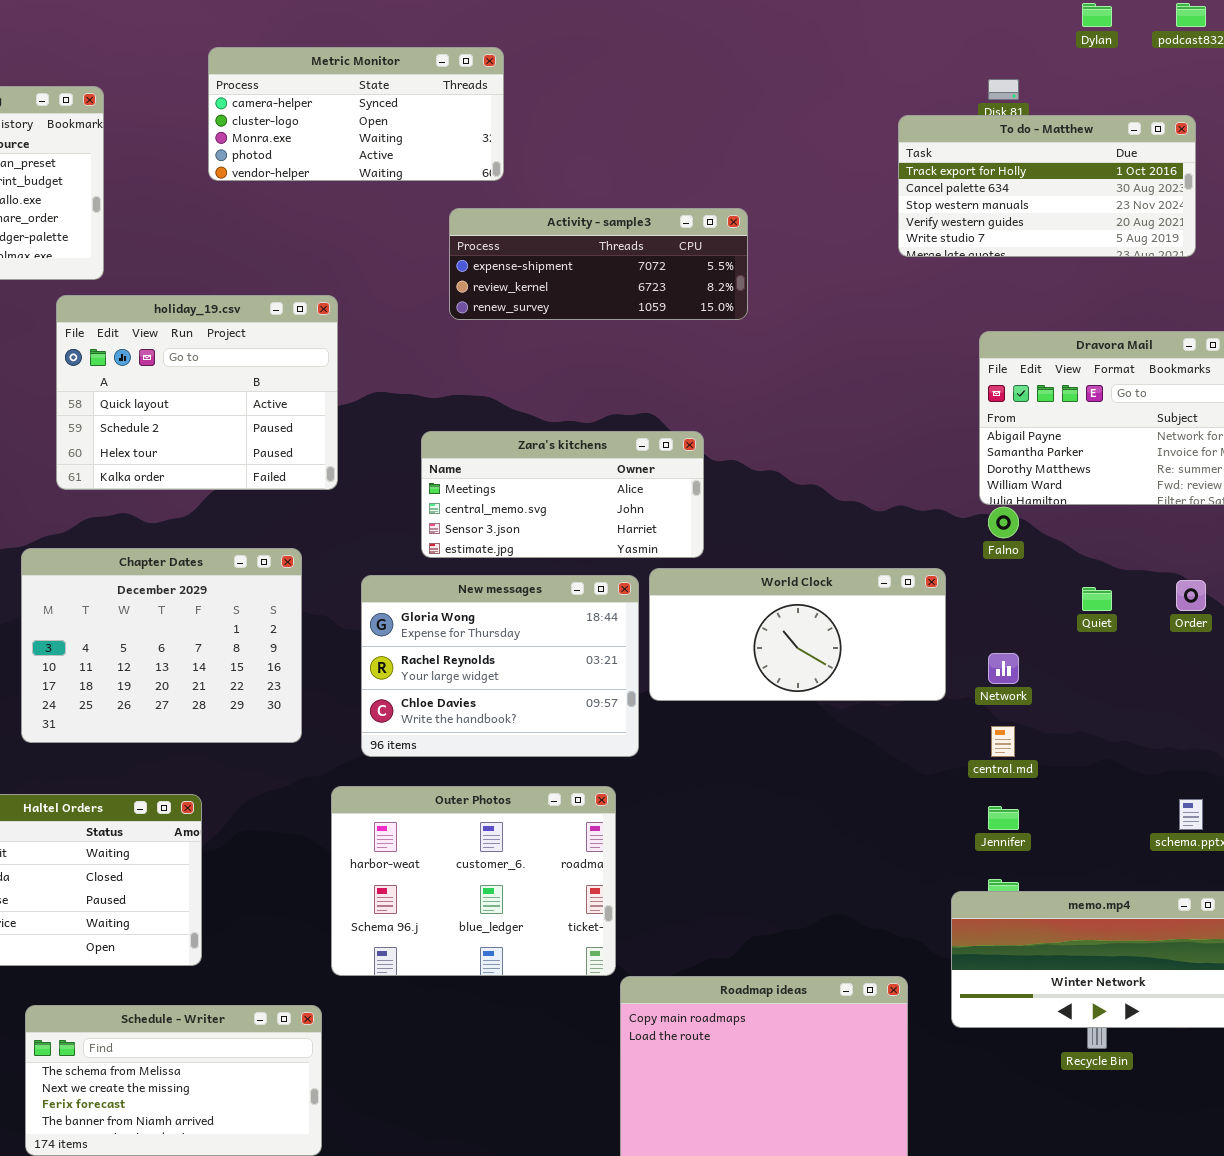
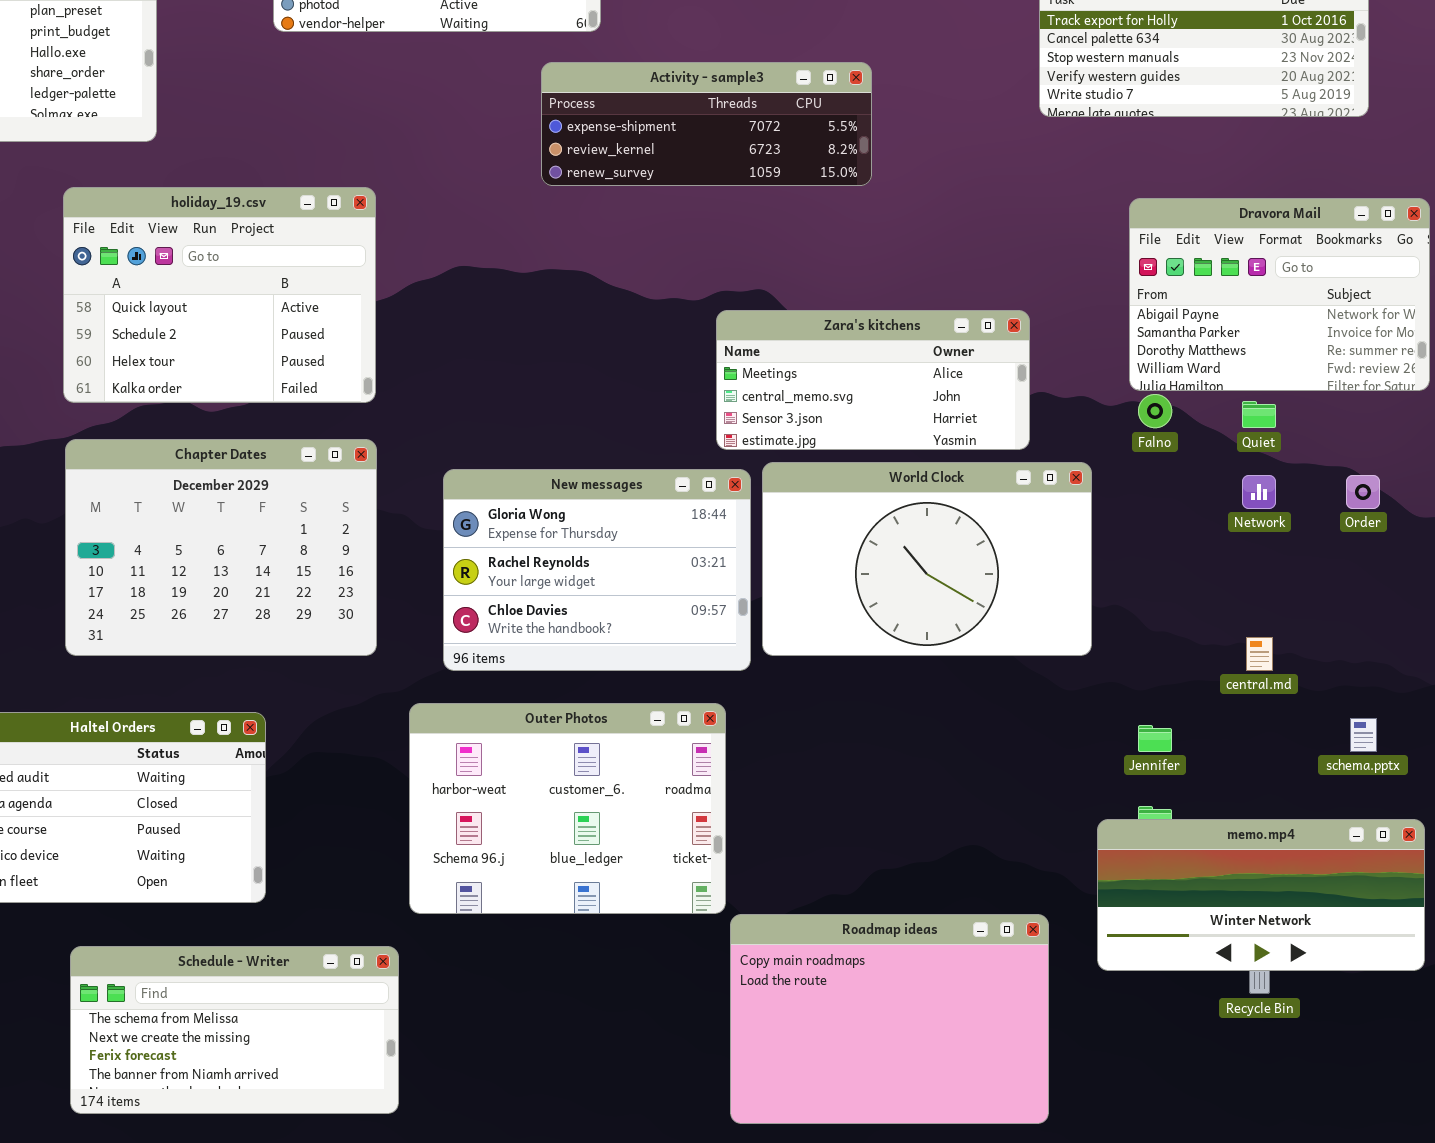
holiday_19.csv: [56,295,338,490] -> [63,187,376,403], moved
Zara's kitchens: [421,431,704,558] -> [716,310,1030,450], moved
World Clock: [649,568,946,701] -> [762,462,1092,656], resized
Quiet: [1082,587,1112,611] -> [1242,401,1276,428], moved
Network: [988,653,1019,684] -> [1242,475,1276,509], moved
central.md: [991,726,1015,757] -> [1246,637,1273,671], moved

